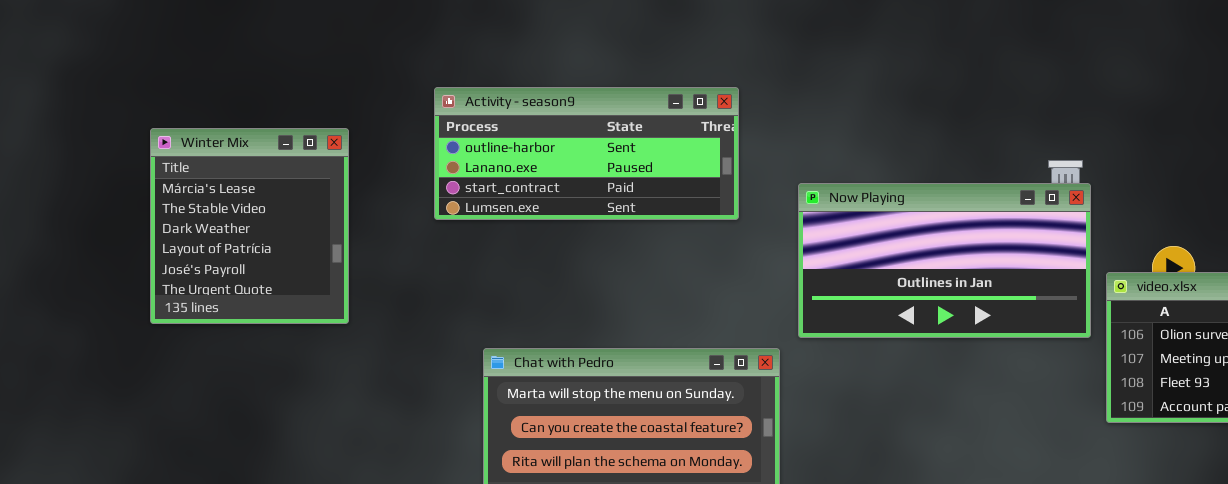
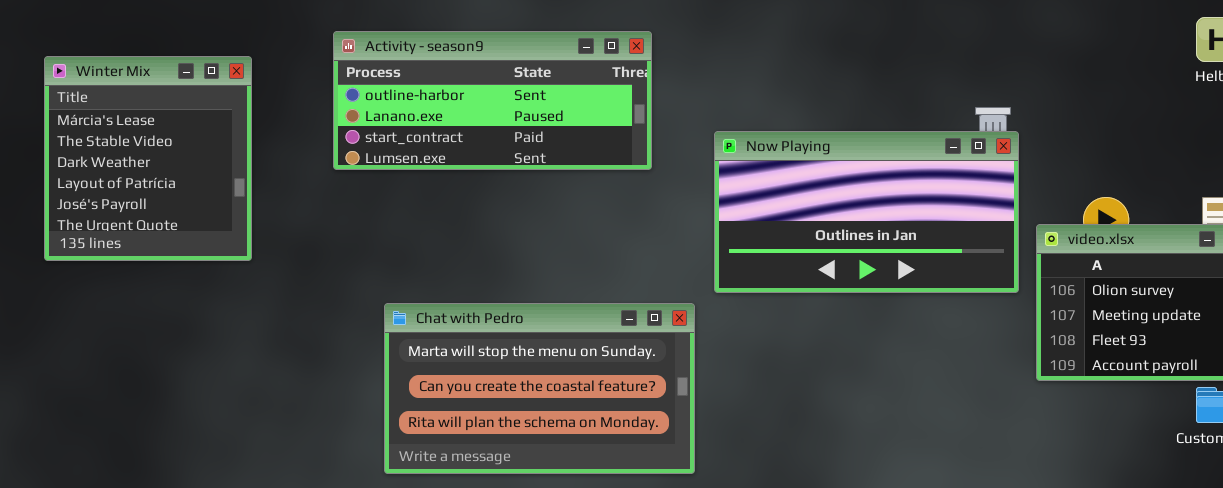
Winter Mix: [150,128,349,324] -> [44,56,252,261], moved

